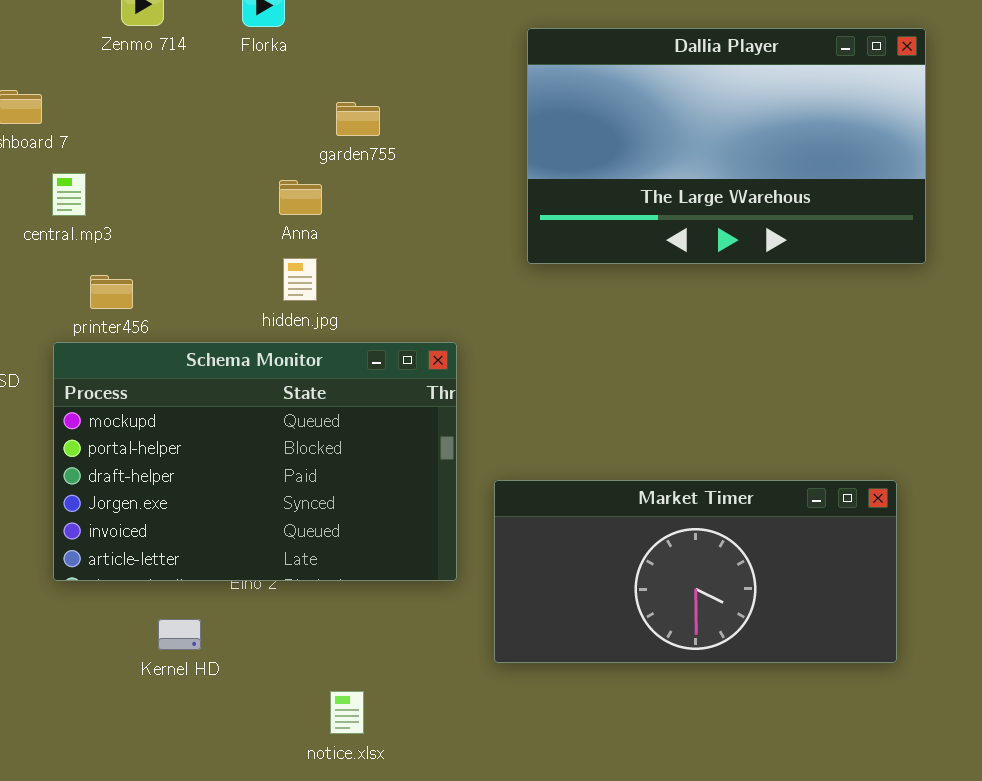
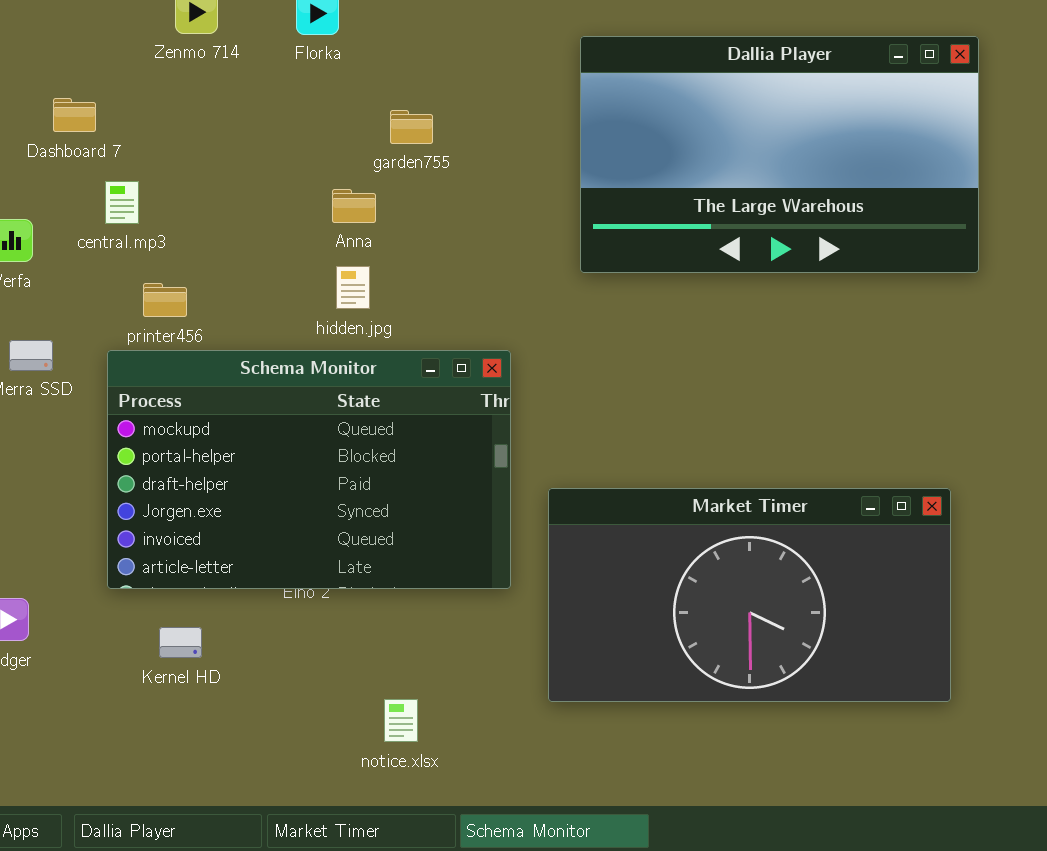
Market Timer: [494,480,897,663] -> [548,488,951,702], resized
Kernel HD: [158,619,201,650] -> [159,627,202,658], moved

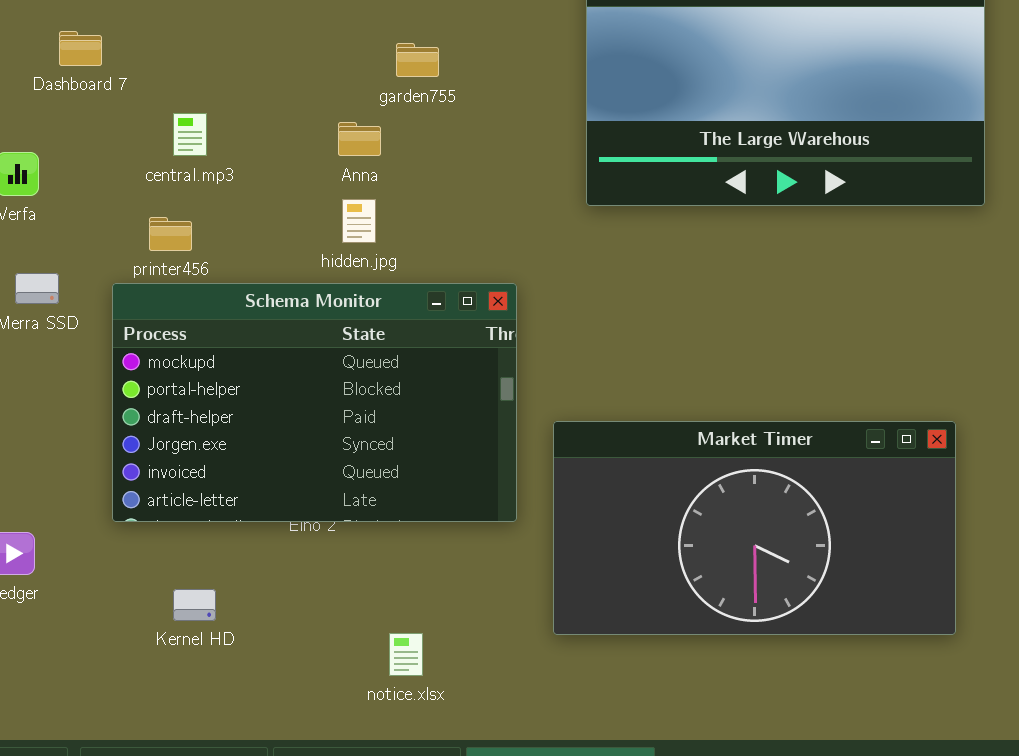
central.mp3: [105,181,139,224] -> [173,113,207,156], moved
Kernel HD: [159,627,202,658] -> [173,589,216,621], moved

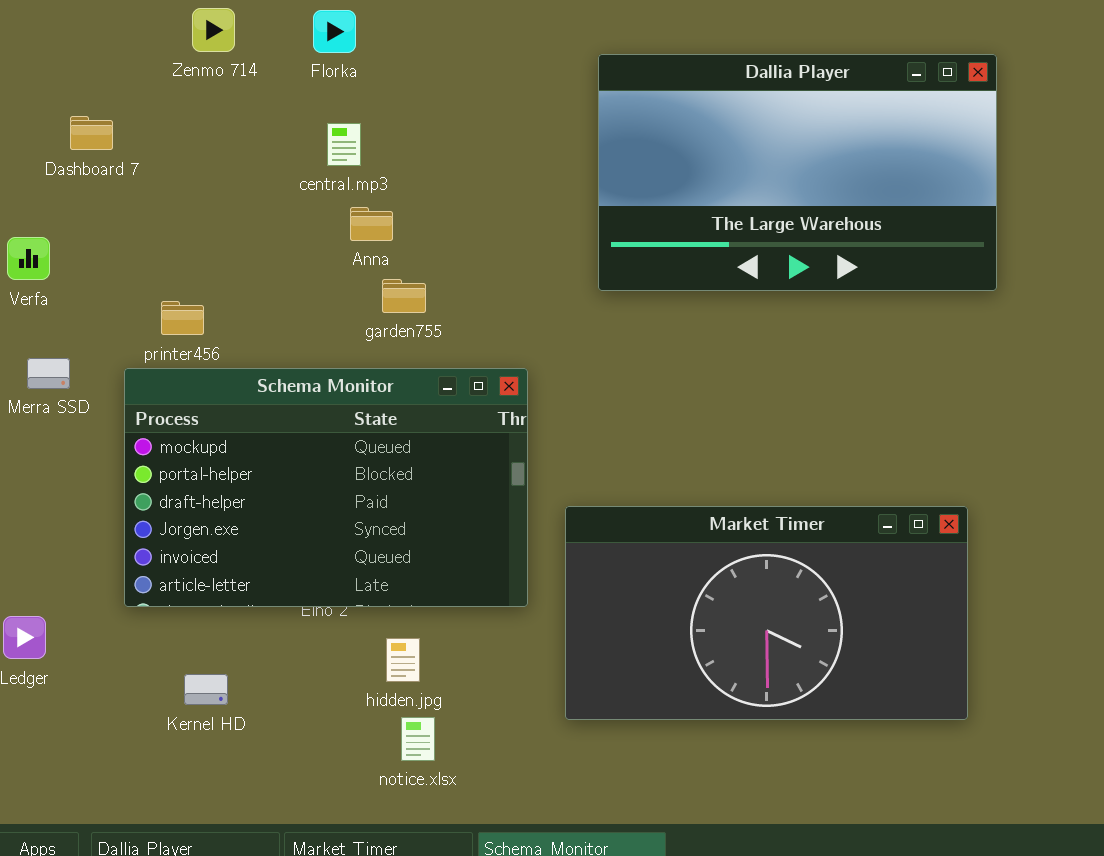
garden755: [396,43,439,77] -> [382,279,426,313], moved
central.mp3: [173,113,207,156] -> [327,123,361,166], moved
hidden.jpg: [342,199,376,243] -> [386,638,420,682], moved

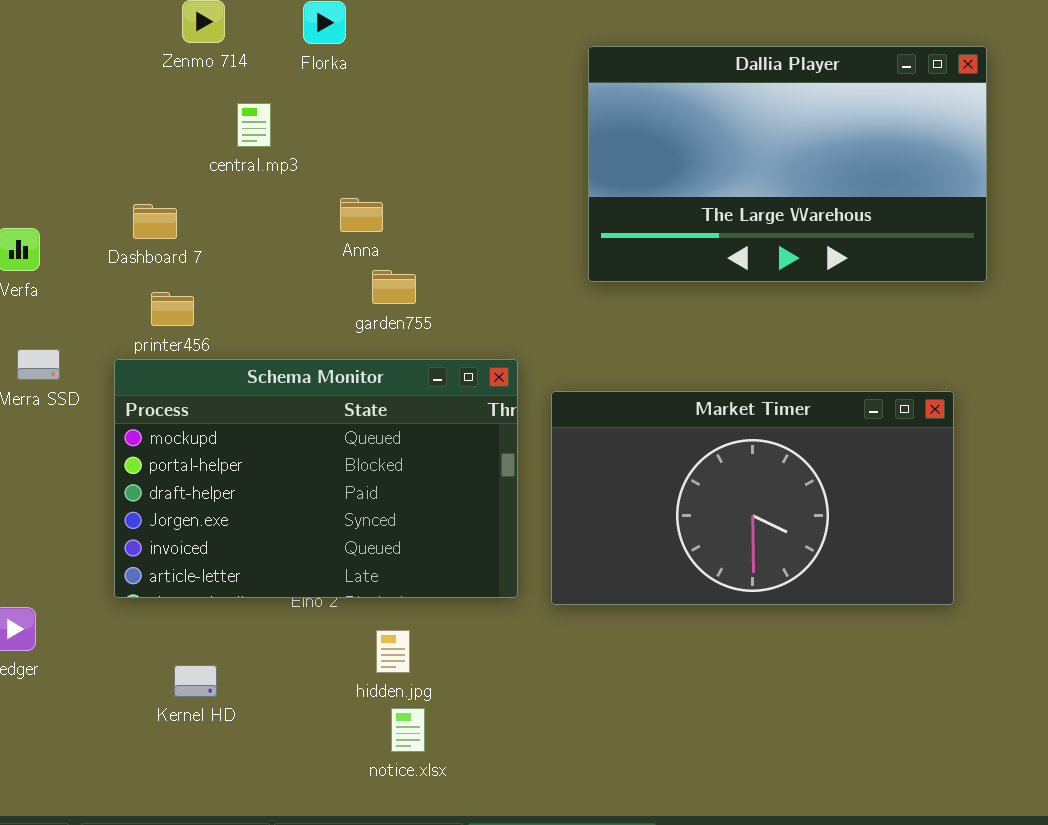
Dashboard 7: [70,116,113,150] -> [133,204,177,239], moved
central.mp3: [327,123,361,166] -> [237,103,271,147], moved
Market Timer: [565,506,968,720] -> [551,391,954,605], moved

